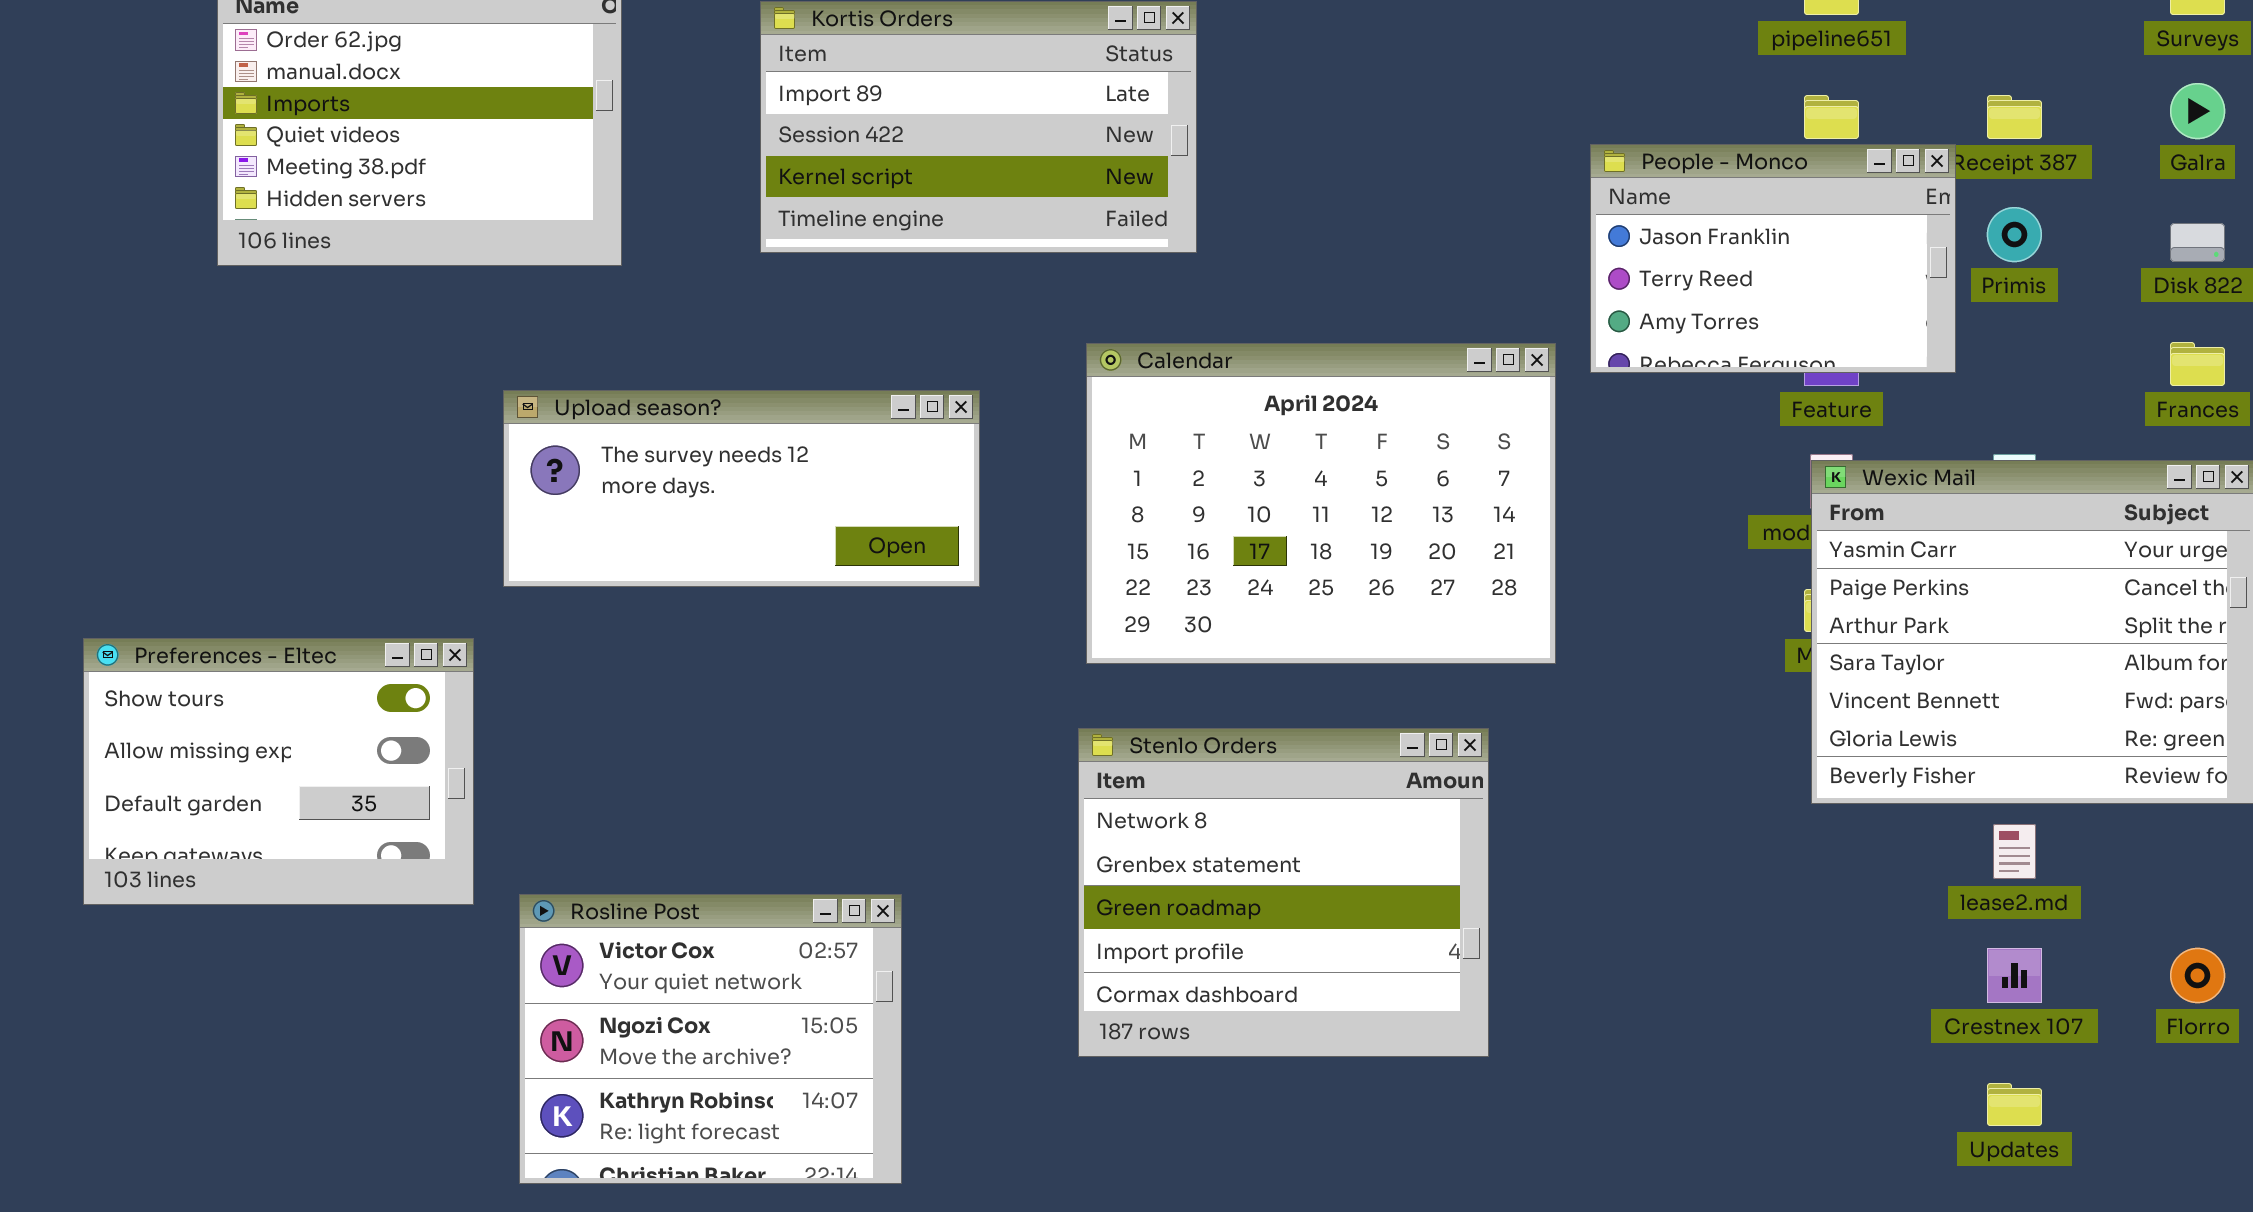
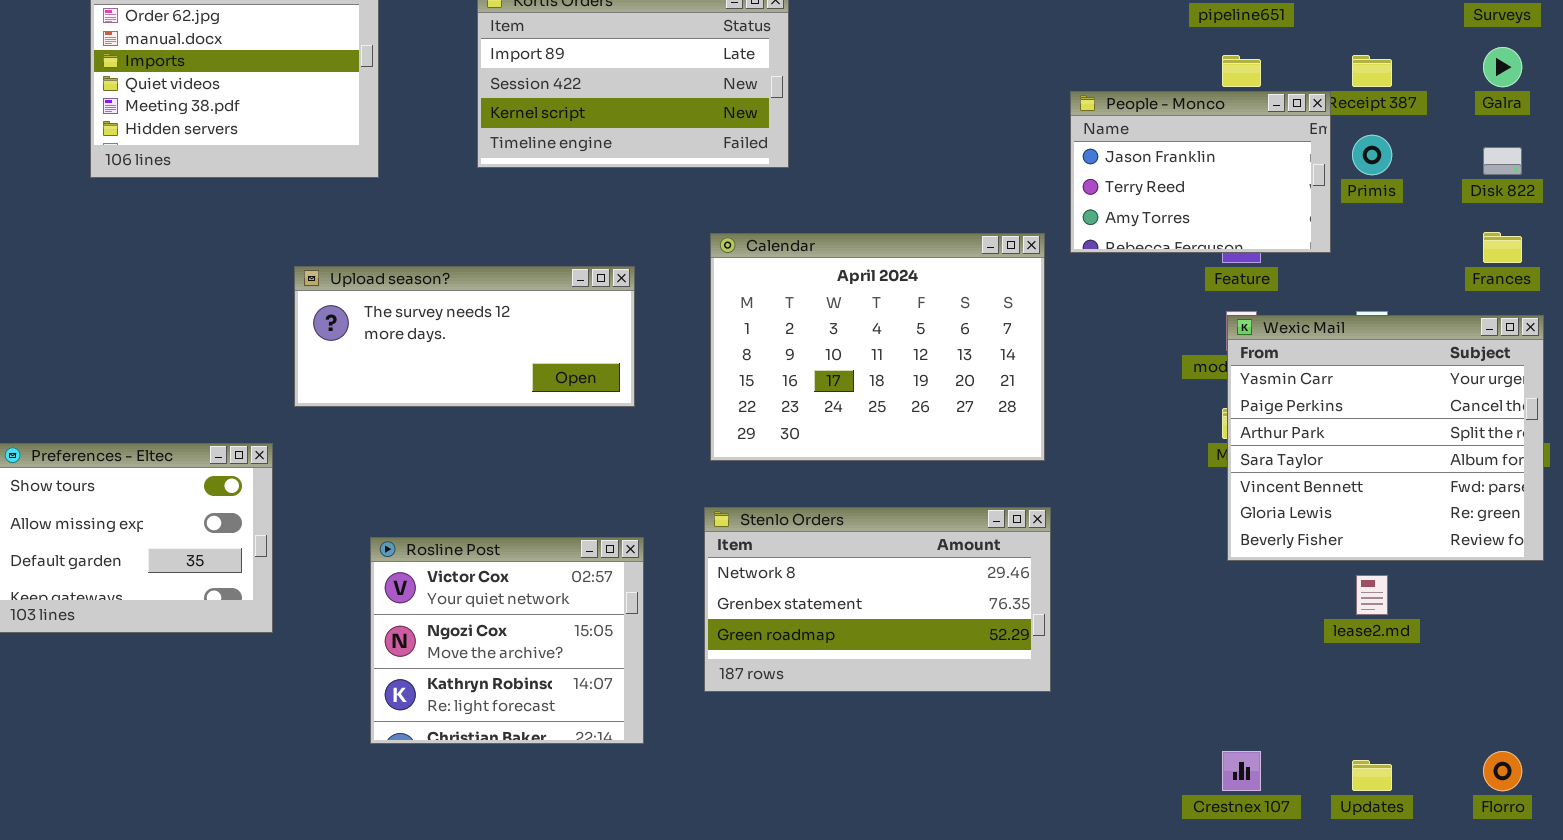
Stenlo Orders: [1078,728,1489,1057] -> [704,507,1051,692], resized
Rosline Post: [519,894,902,1184] -> [370,537,644,744], moved
Crestnex 107: [1987,948,2042,1003] -> [1222,751,1261,791], moved
Florro: [2170,948,2225,1003] -> [1483,751,1522,791], moved

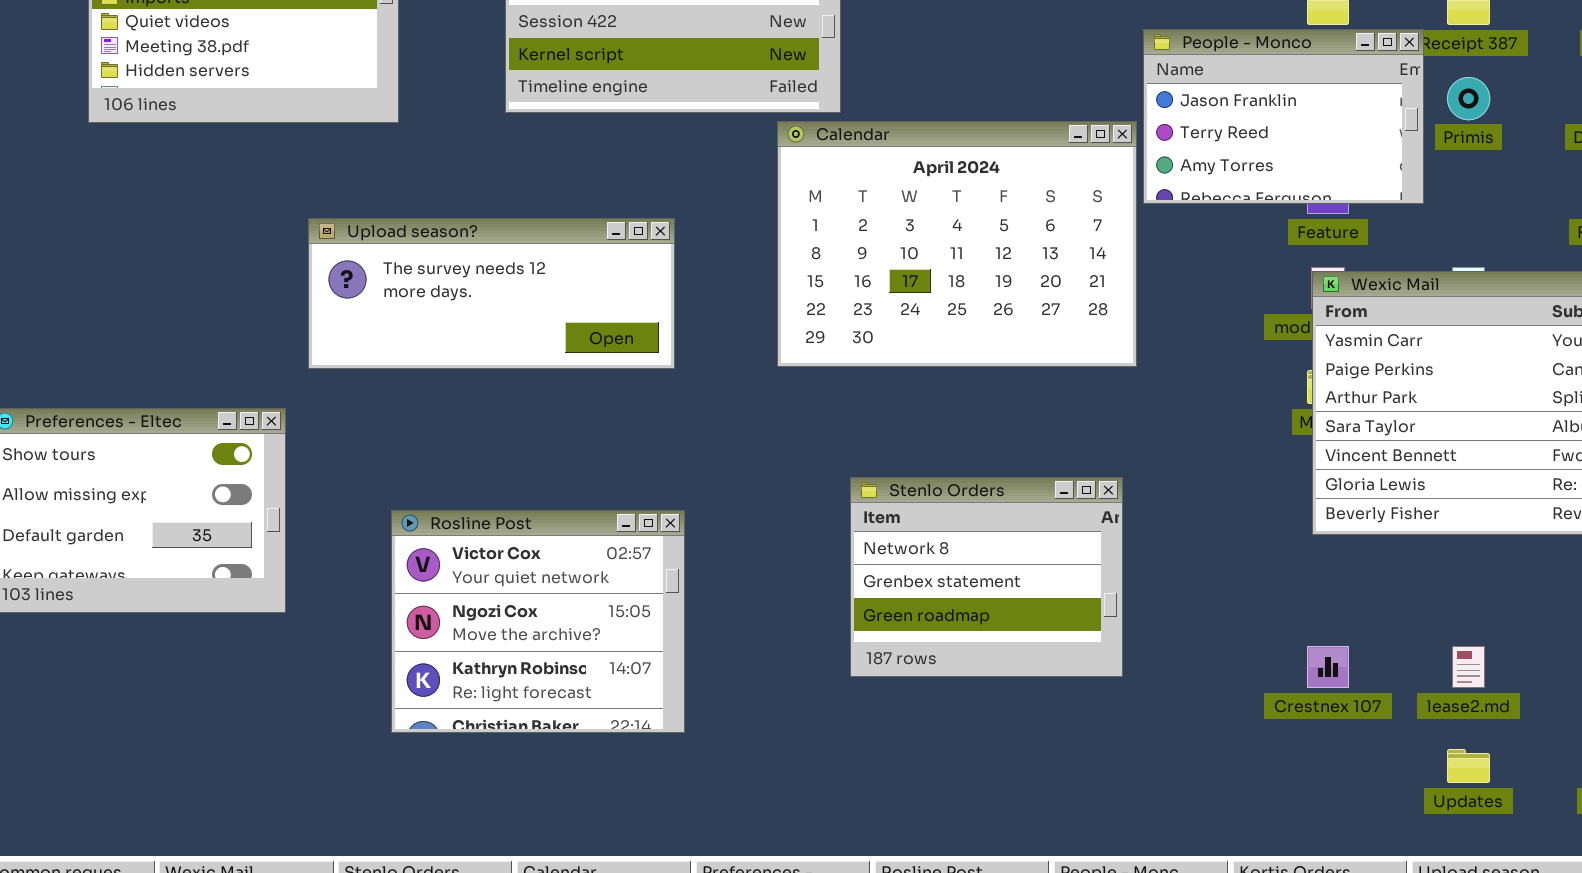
Calendar: [710,233,1045,461] -> [777,121,1137,367], moved
Stenlo Orders: [704,507,1051,692] -> [850,477,1123,677], resized
lease2.md: [1356,575,1388,615] -> [1452,646,1485,688], moved
Crestnex 107: [1222,751,1261,791] -> [1307,646,1349,688], moved

